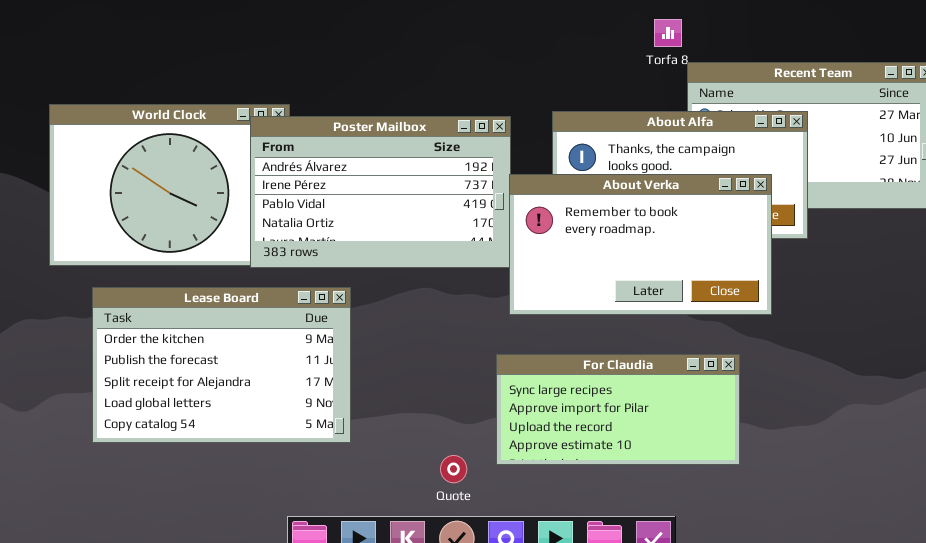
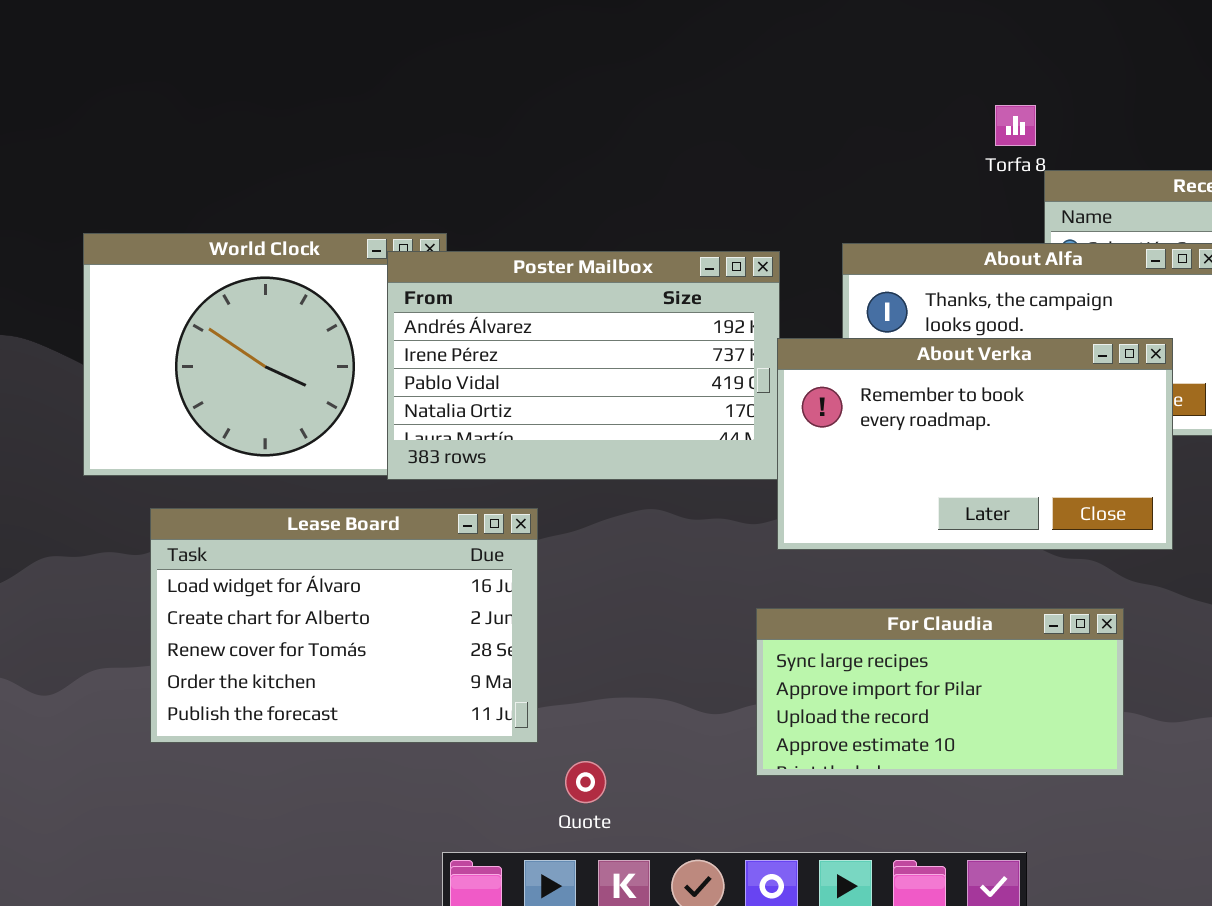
Lease Board: [92,287,351,443] -> [150,508,538,743], scrolled up 3 rows
Quote: [440,455,467,483] -> [565,761,606,803], moved

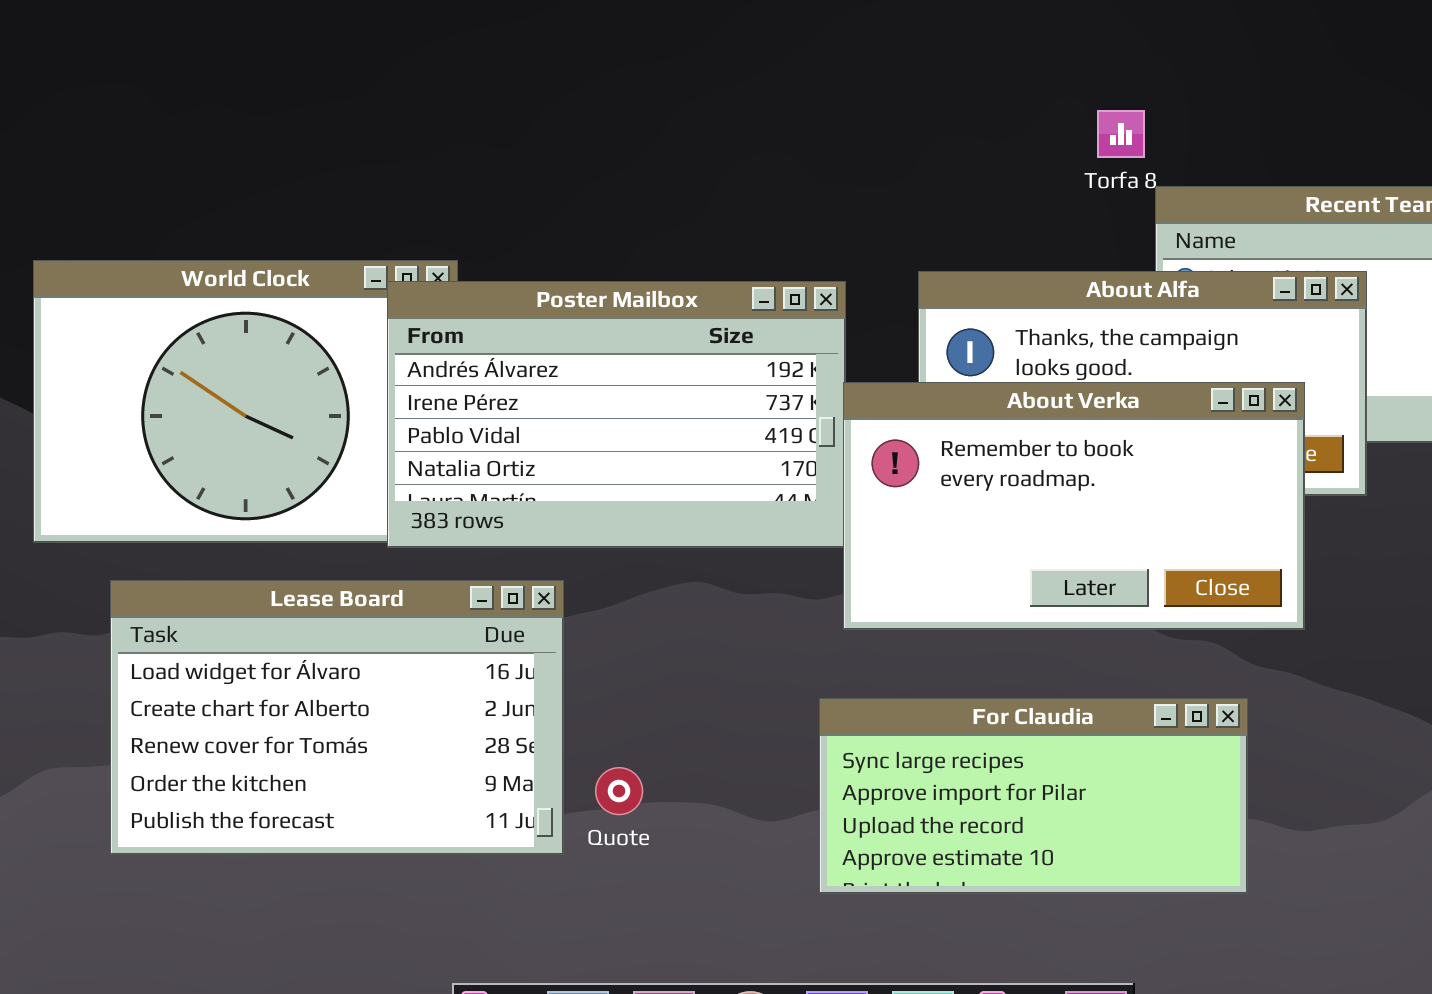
Quote: [565,761,606,803] -> [595,767,643,815], moved

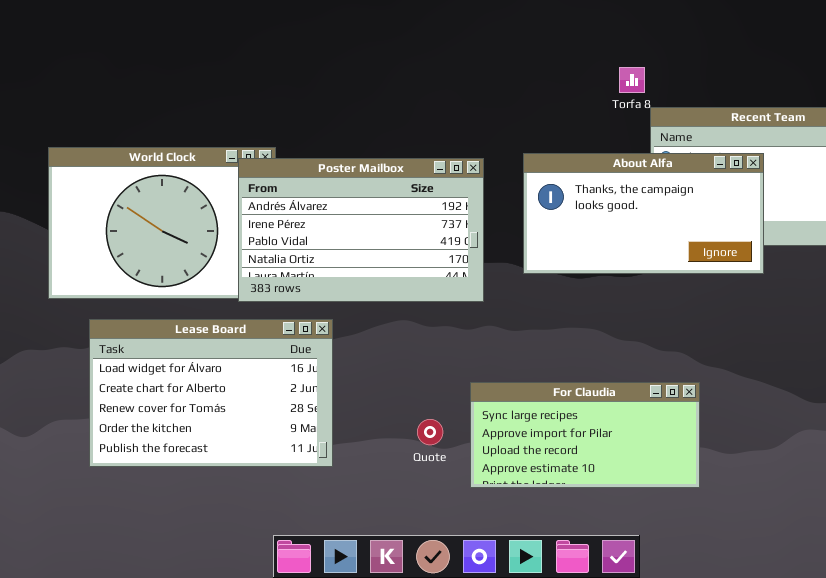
About Verka: [843,382,1305,630] -> none, closed
Quote: [595,767,643,815] -> [417,419,443,445], moved

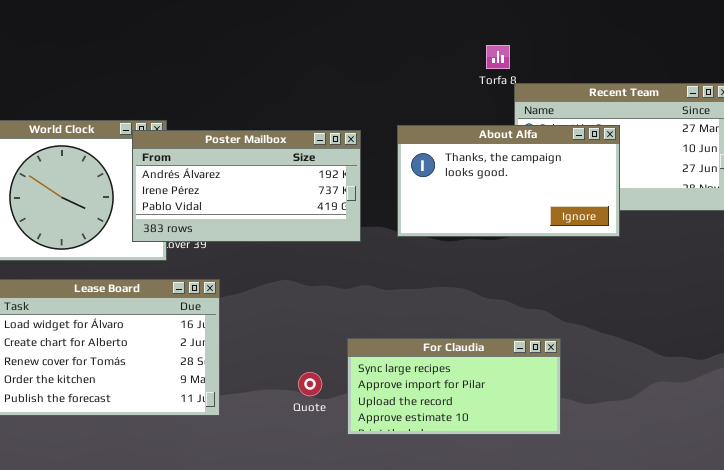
Poster Mailbox: [238,158,484,302] -> [132,130,361,242], resized

